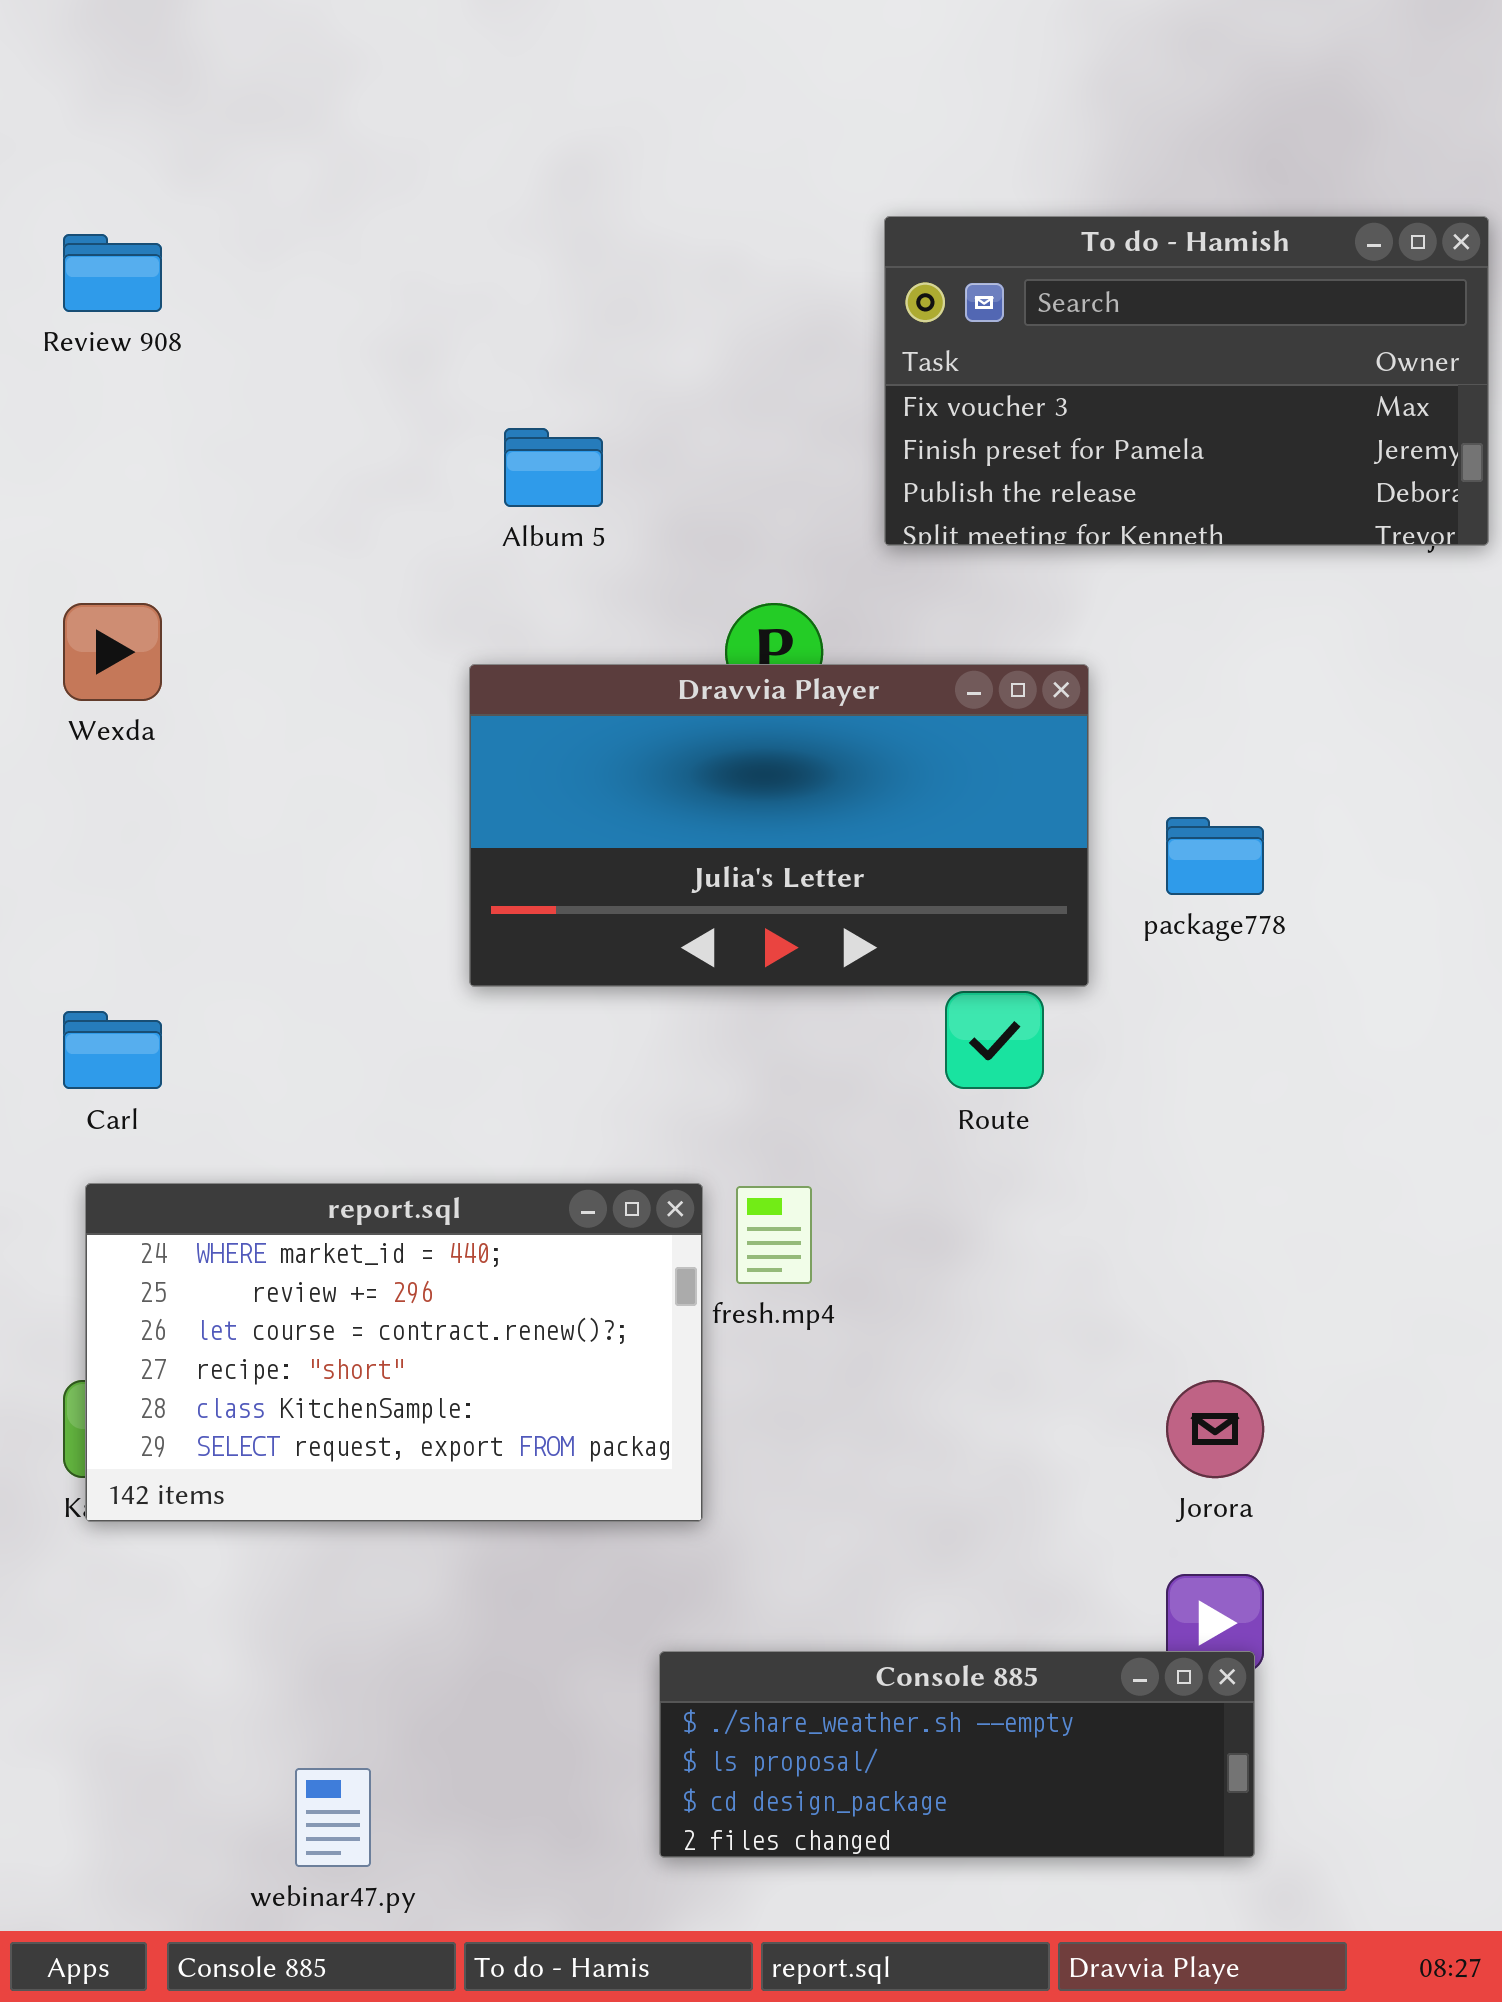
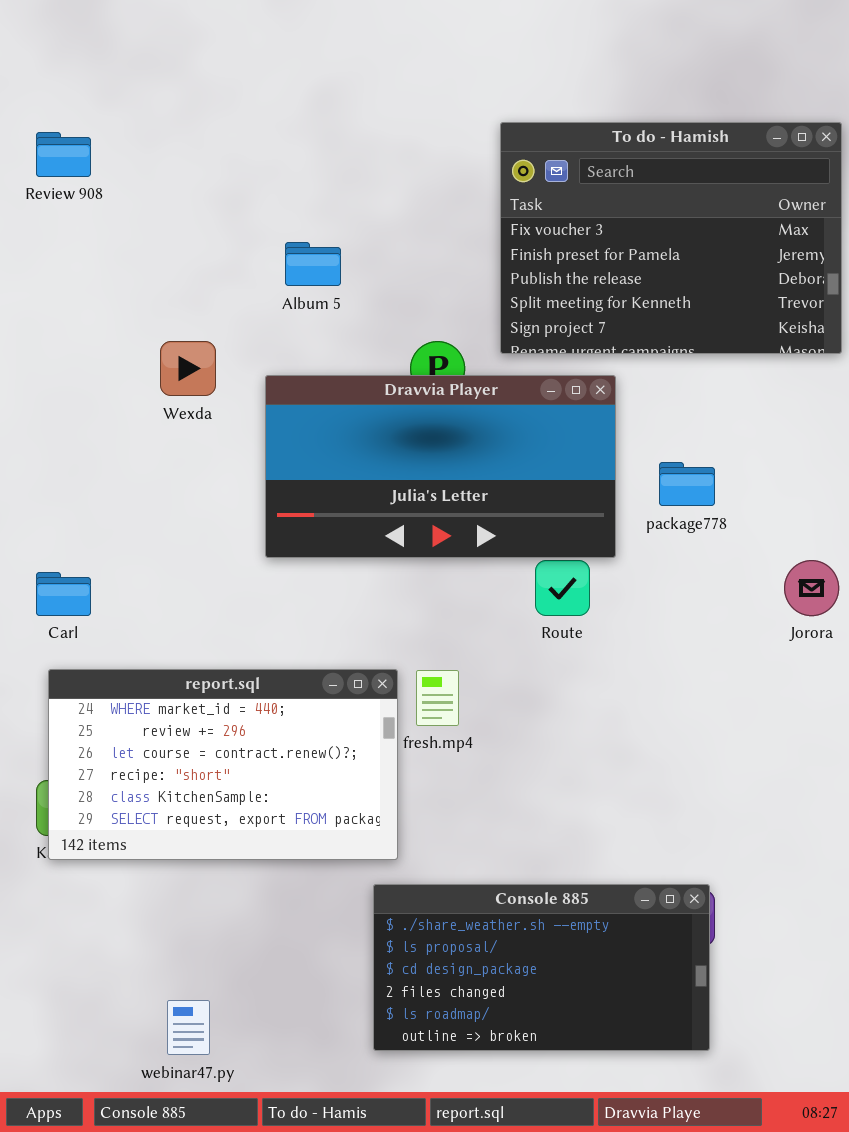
To do - Hamish: [884,216,1489,546] -> [500,122,842,354], resized
Wexda: [63,603,162,701] -> [160,341,216,396], moved
Jorora: [1166,1380,1264,1478] -> [784,560,839,616], moved
Console 885: [659,1651,1255,1858] -> [373,884,710,1051], resized

